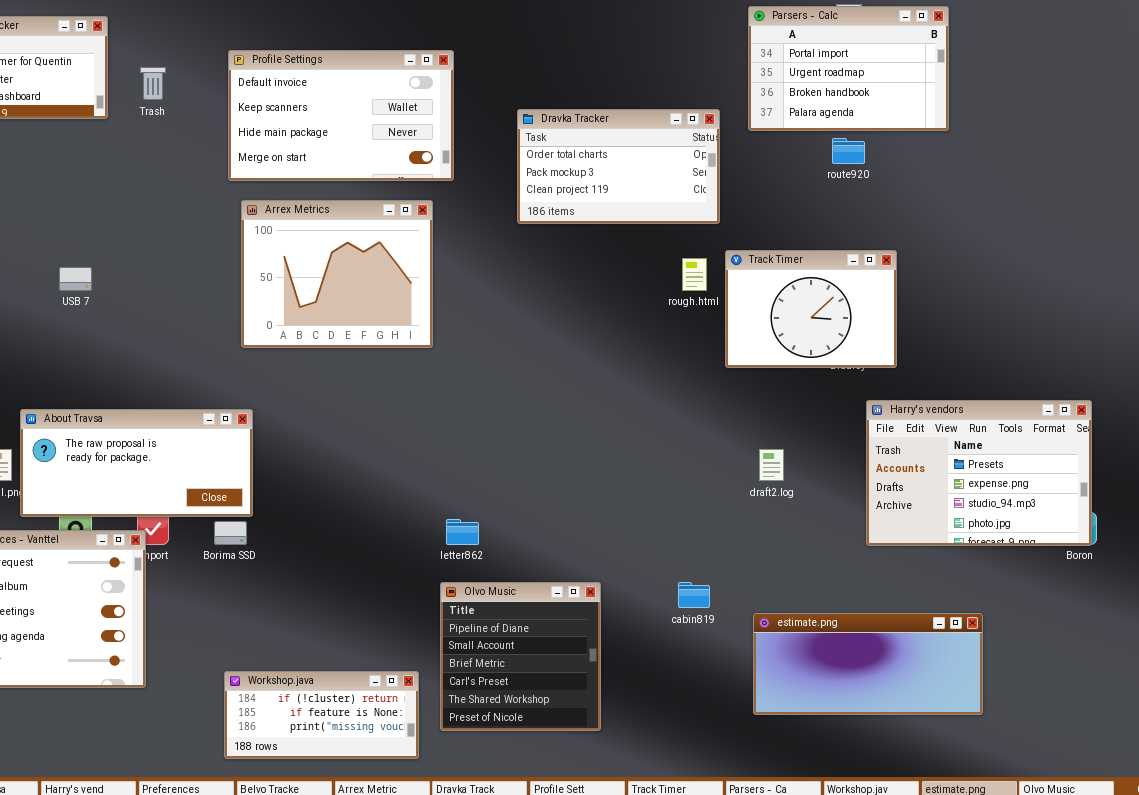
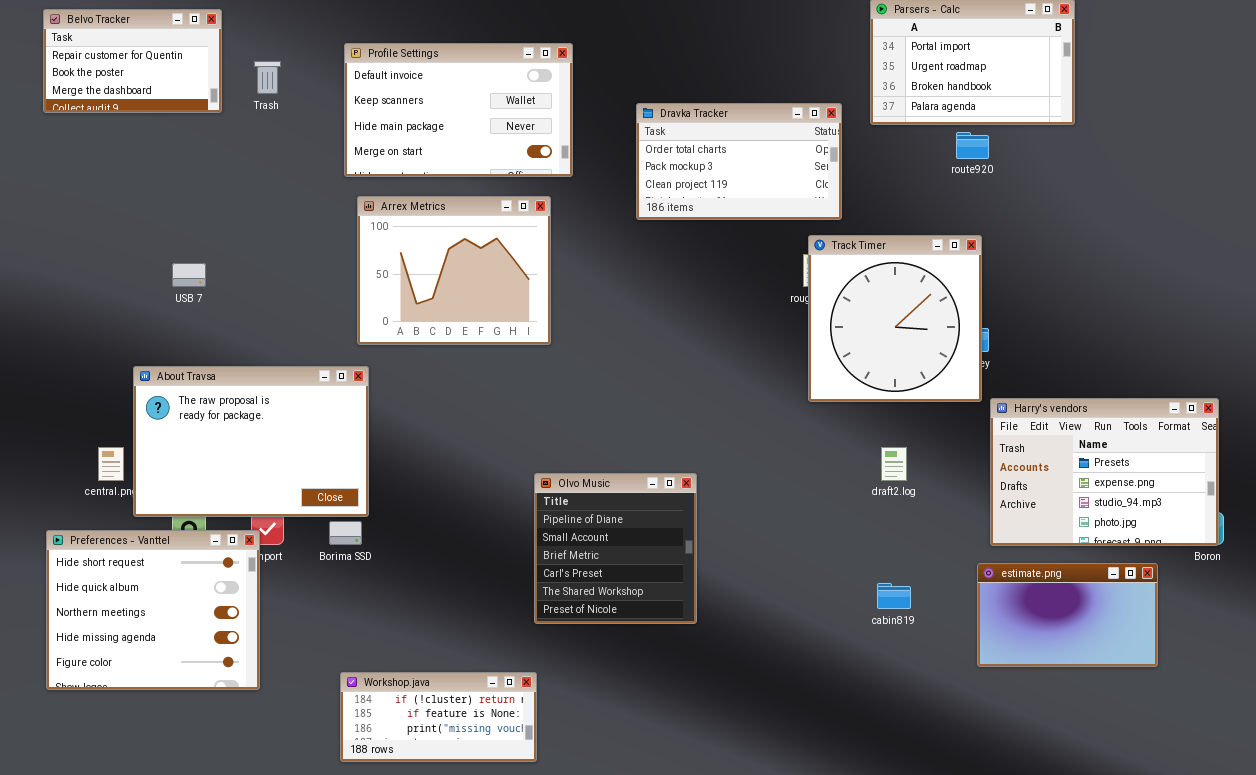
Track Timer: [725,250,897,368] -> [808,235,982,402], moved, resized
About Travsa: [20,409,253,517] -> [133,366,369,517], resized
Olvo Music: [440,582,601,731] -> [534,473,697,624], moved
cabin819: [678,582,710,608] -> [877,583,911,609], moved
estimate.png: [753,613,983,715] -> [977,563,1158,667], moved, resized

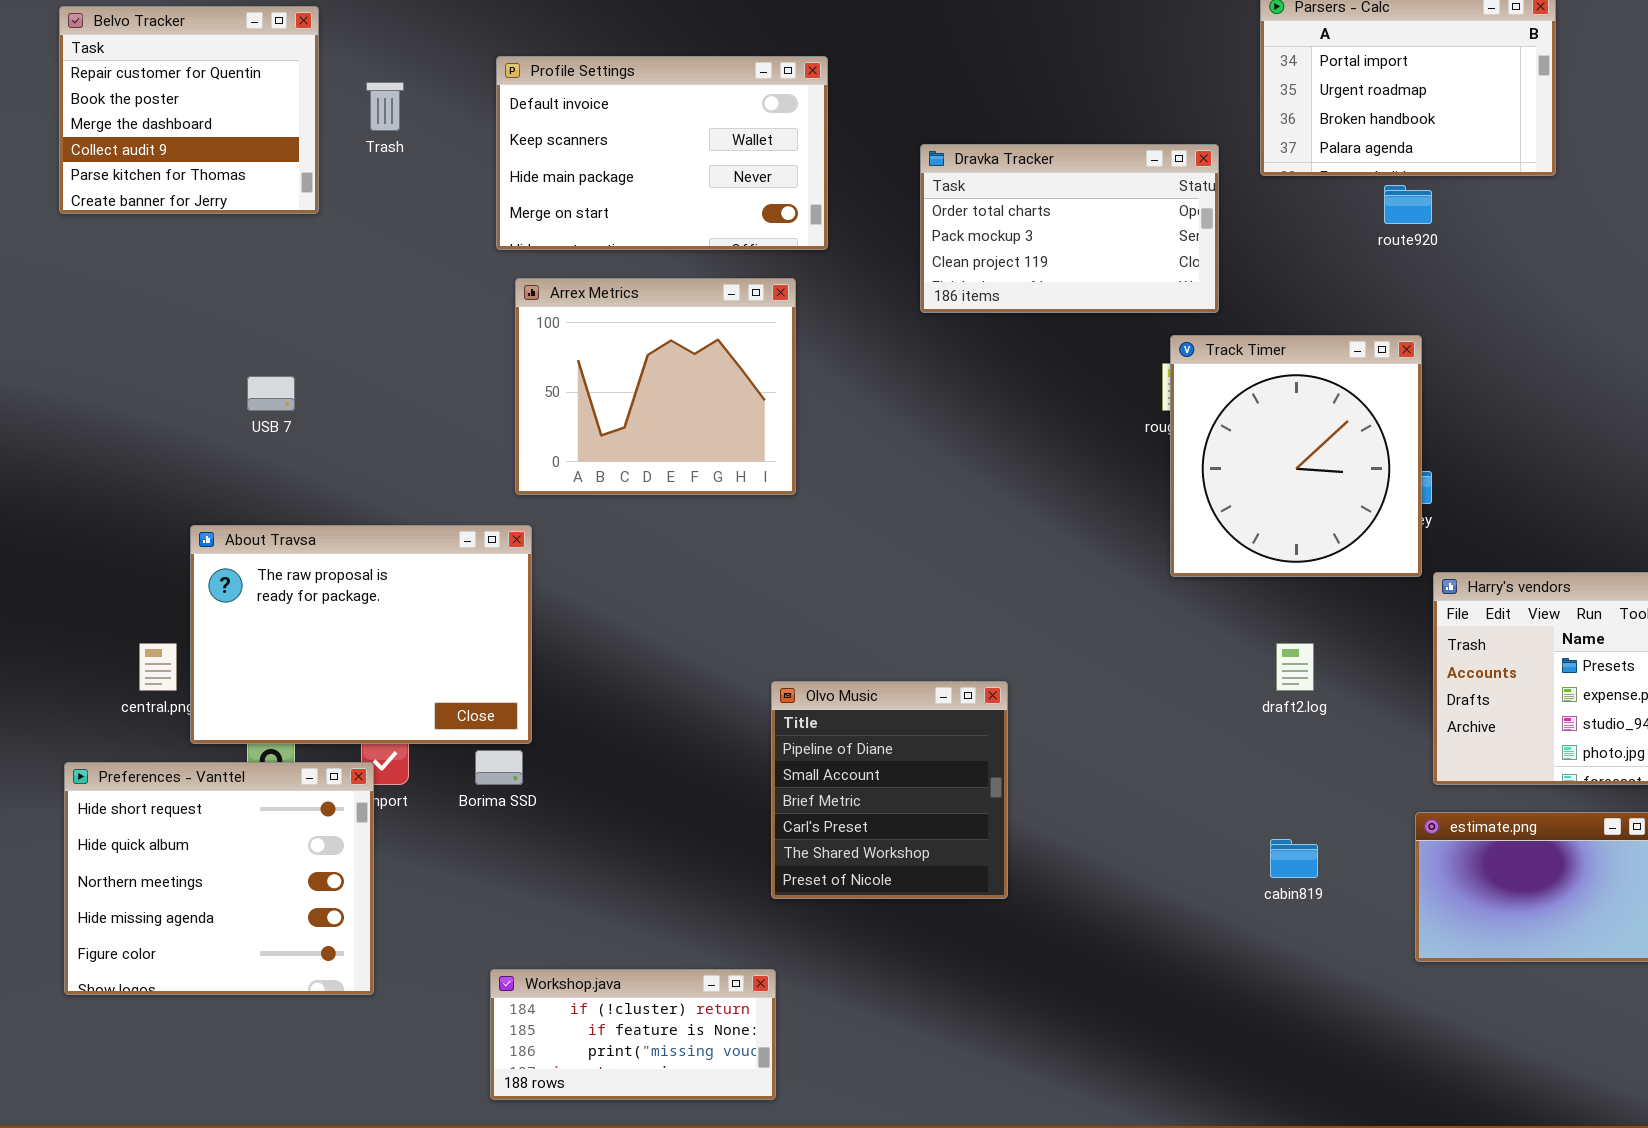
Belvo Tracker: [43,9,222,113] -> [59,6,319,214], resized

